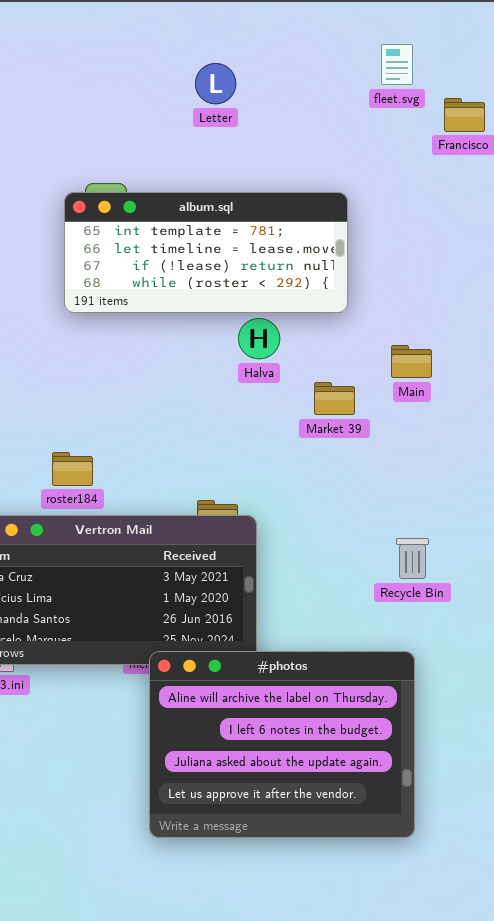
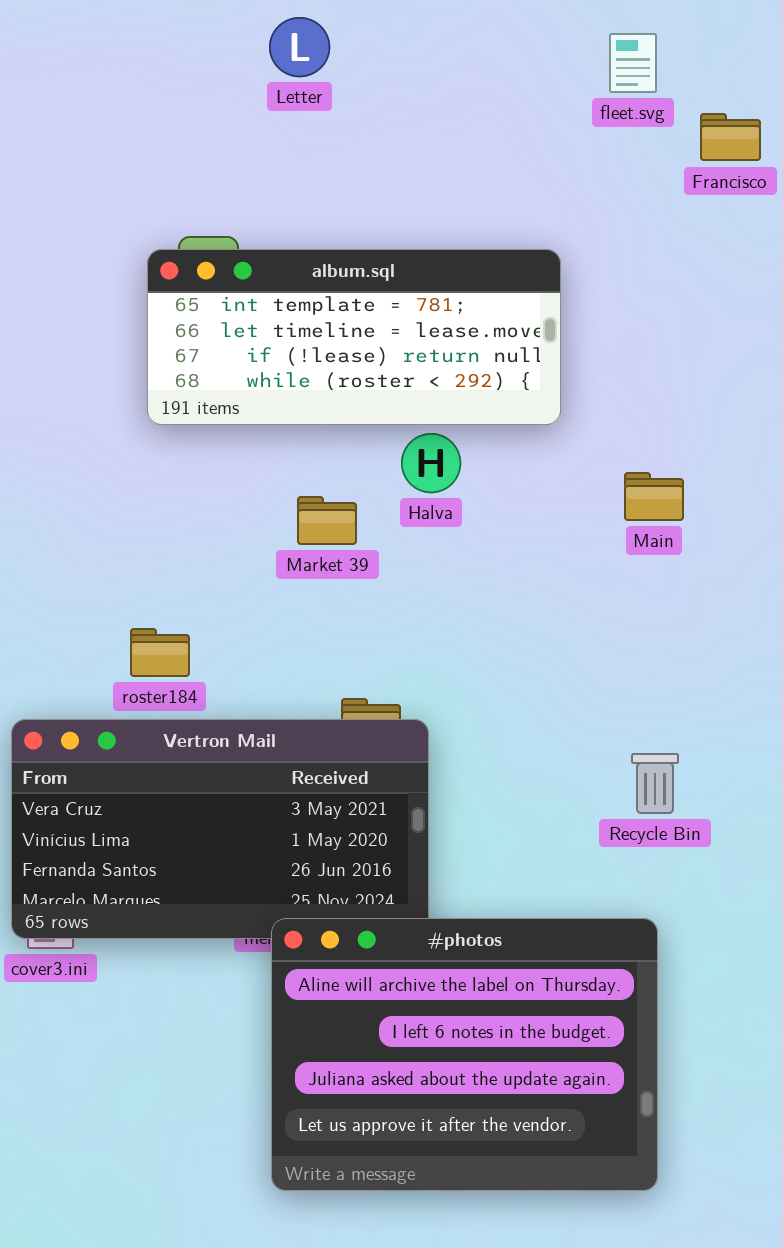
Letter: [195,63,236,104] -> [269,17,330,77], moved
Market 39: [314,382,355,415] -> [297,496,357,545], moved

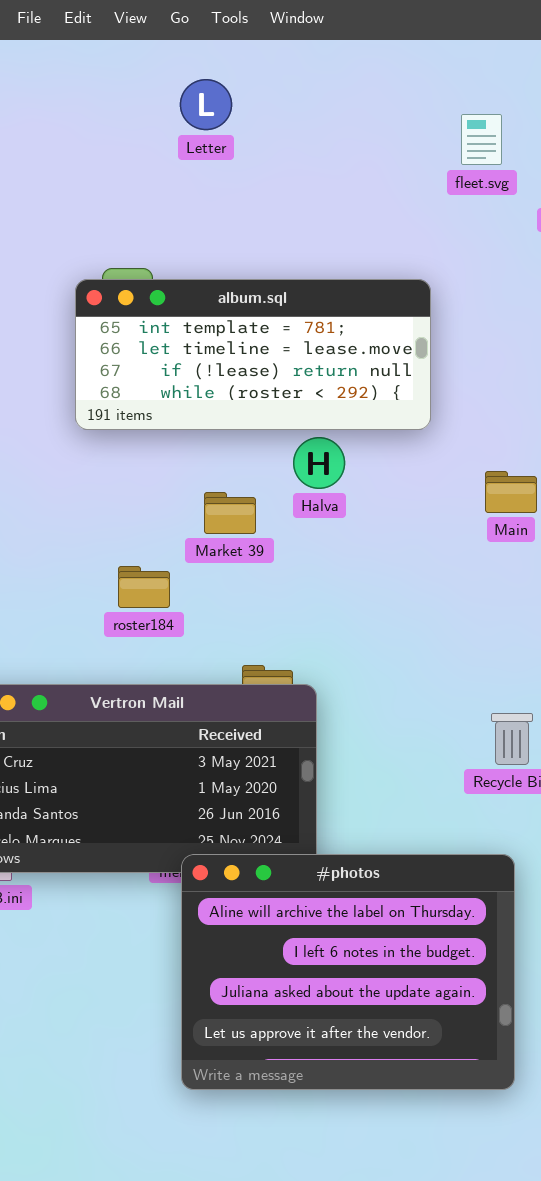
fleet.svg: [609,33,657,93] -> [461,114,502,165], moved
roster184: [130,628,190,677] -> [118,566,170,608], moved

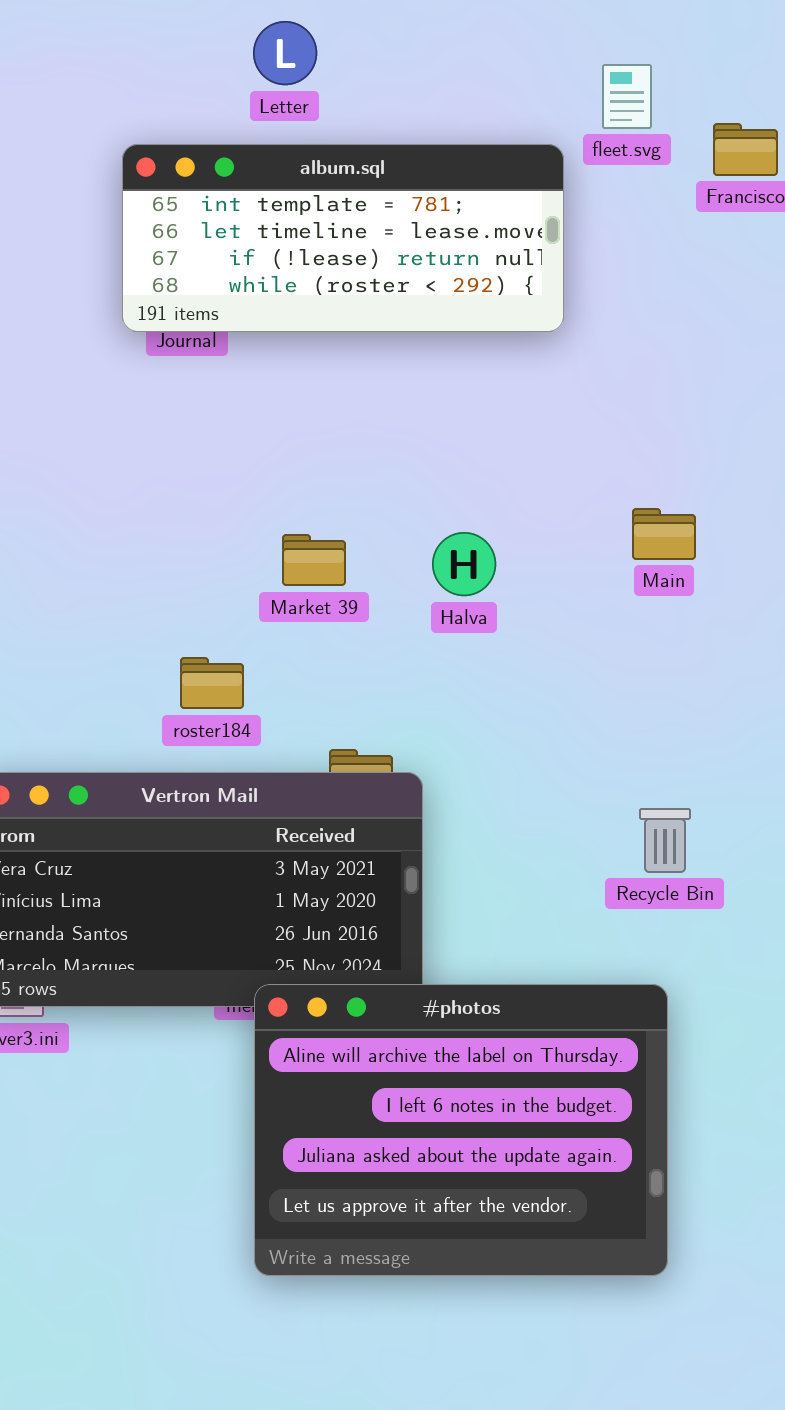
album.sql: [75,279,431,430] -> [122,144,564,332], moved
Halva: [293,437,345,489] -> [432,532,496,596], moved
roster184: [118,566,170,608] -> [180,657,244,709], moved

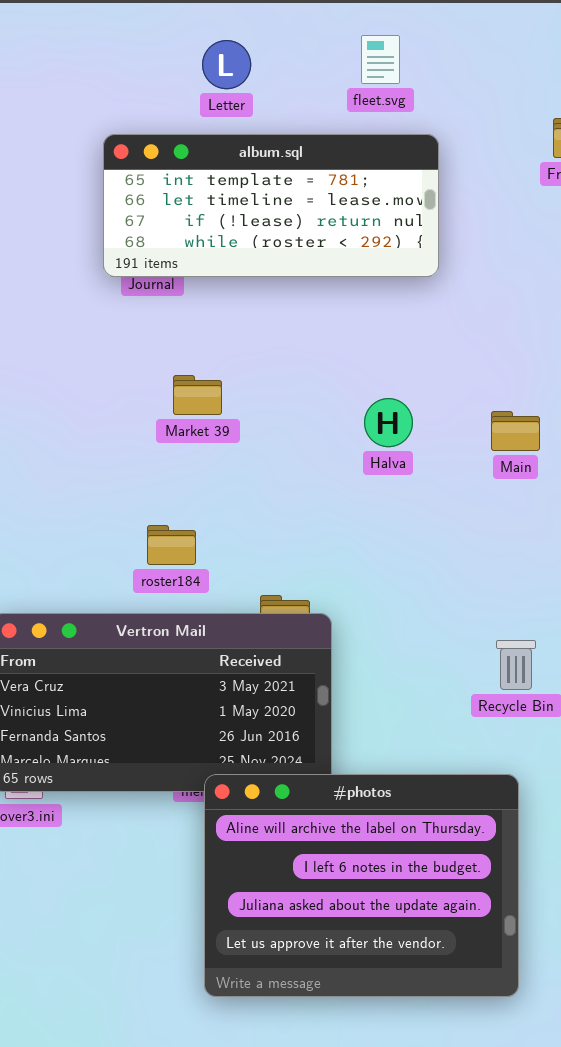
fleet.svg: [602,64,652,129] -> [361,35,400,84], moved
Halva: [432,532,496,596] -> [364,398,413,447], moved
Market 39: [282,534,346,586] -> [173,375,222,415], moved

